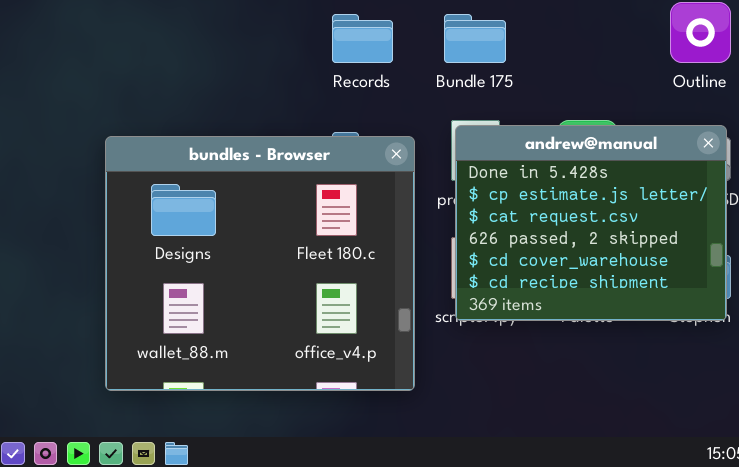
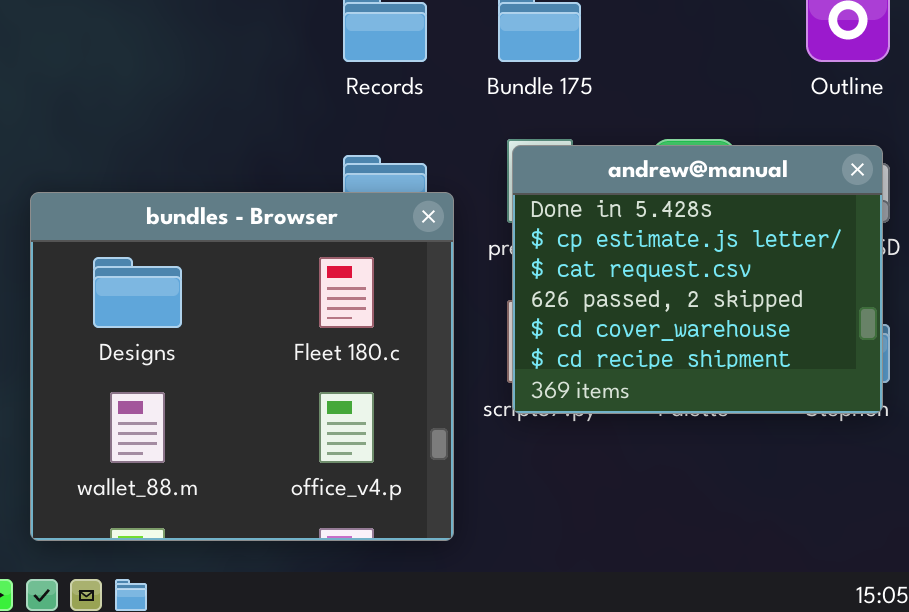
bundles - Browser: [105,136,415,391] -> [30,192,454,541], moved

